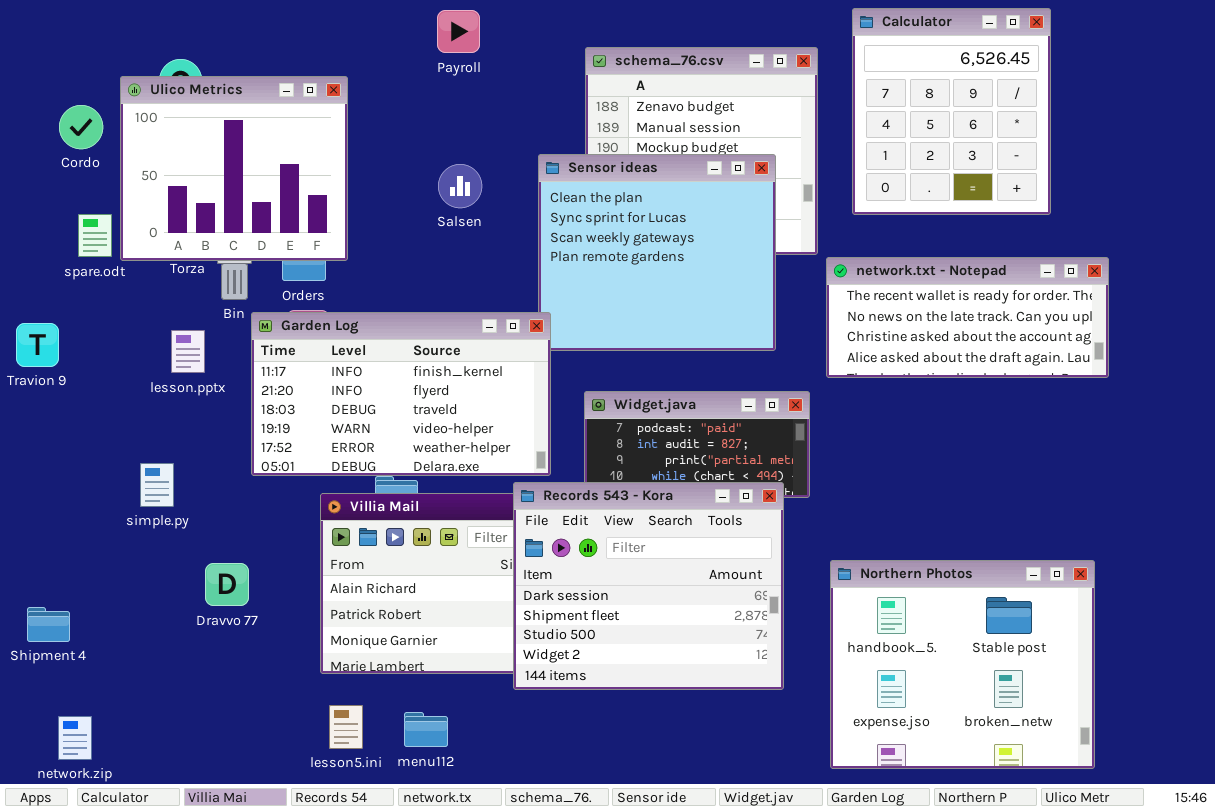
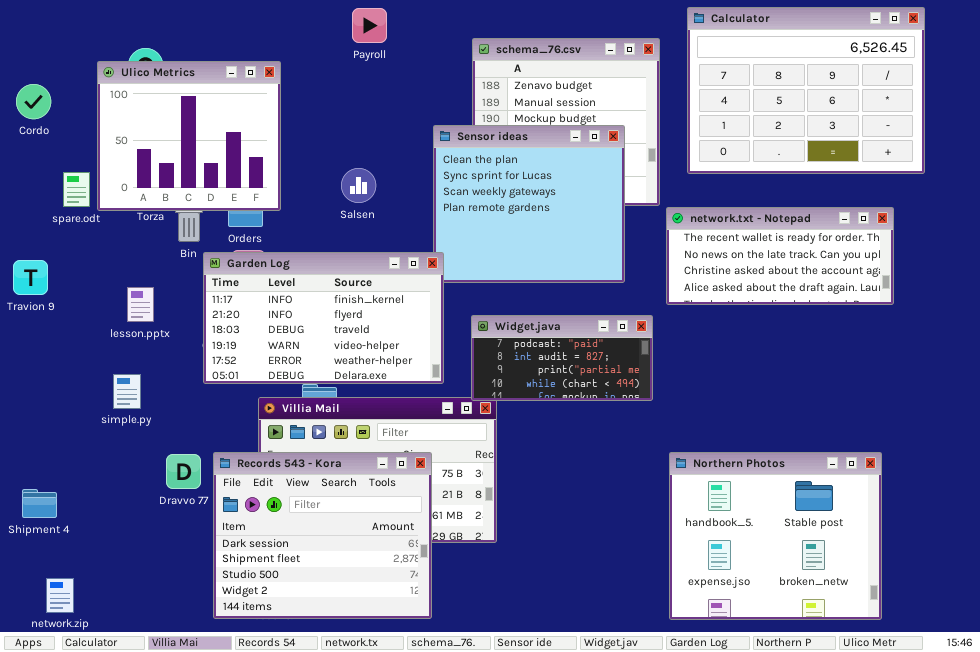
Calculator: [852,8,1051,215] -> [687,7,925,174], resized
Cordo: [59,105,103,149] -> [16,84,51,119], moved
Salsen: [438,164,482,208] -> [341,168,376,203], moved
lesson.pptx: [171,330,205,373] -> [127,287,154,322], moved
Records 543 - Kora: [513,482,784,690] -> [213,452,432,619], moved

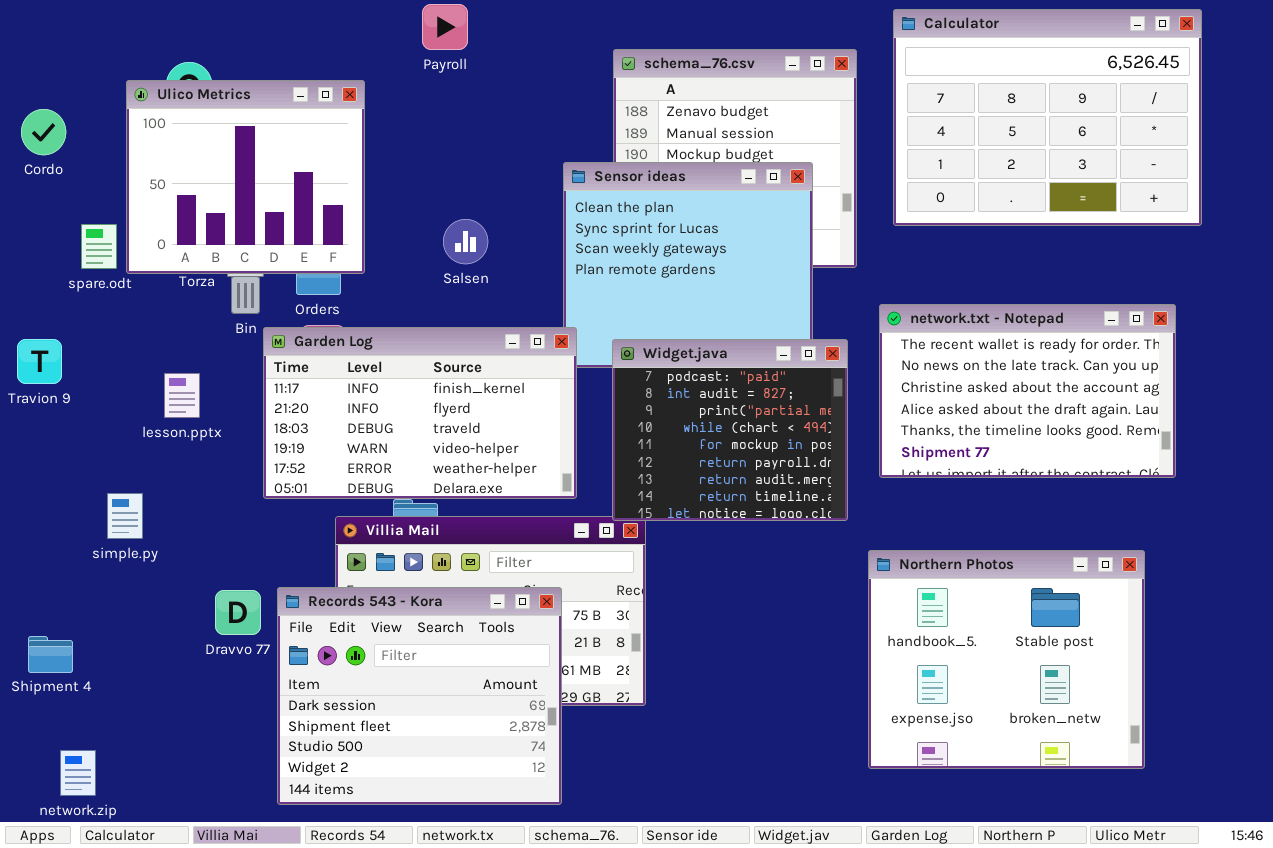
Payroll: [352,8,387,43] -> [422,4,468,50], moved
network.txt - Notepad: [666,207,894,305] -> [879,304,1176,478], moved, resized
Widget.java: [471,315,653,401] -> [612,339,848,521], resized
simple.py: [113,374,141,409] -> [107,493,143,539], moved
Northern Photos: [669,452,882,620] -> [868,550,1145,769], moved

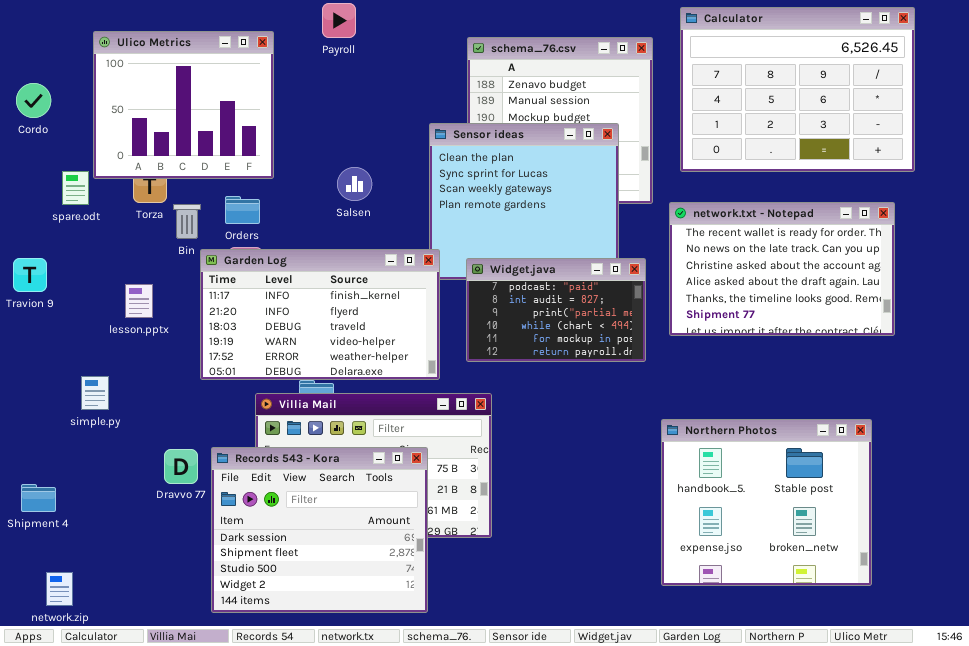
Ulico Metrics: [126,80,365,274] -> [93,31,274,179], moved
network.txt - Notepad: [879,304,1176,478] -> [669,202,895,336], moved
Widget.java: [612,339,848,521] -> [466,258,646,362], resized

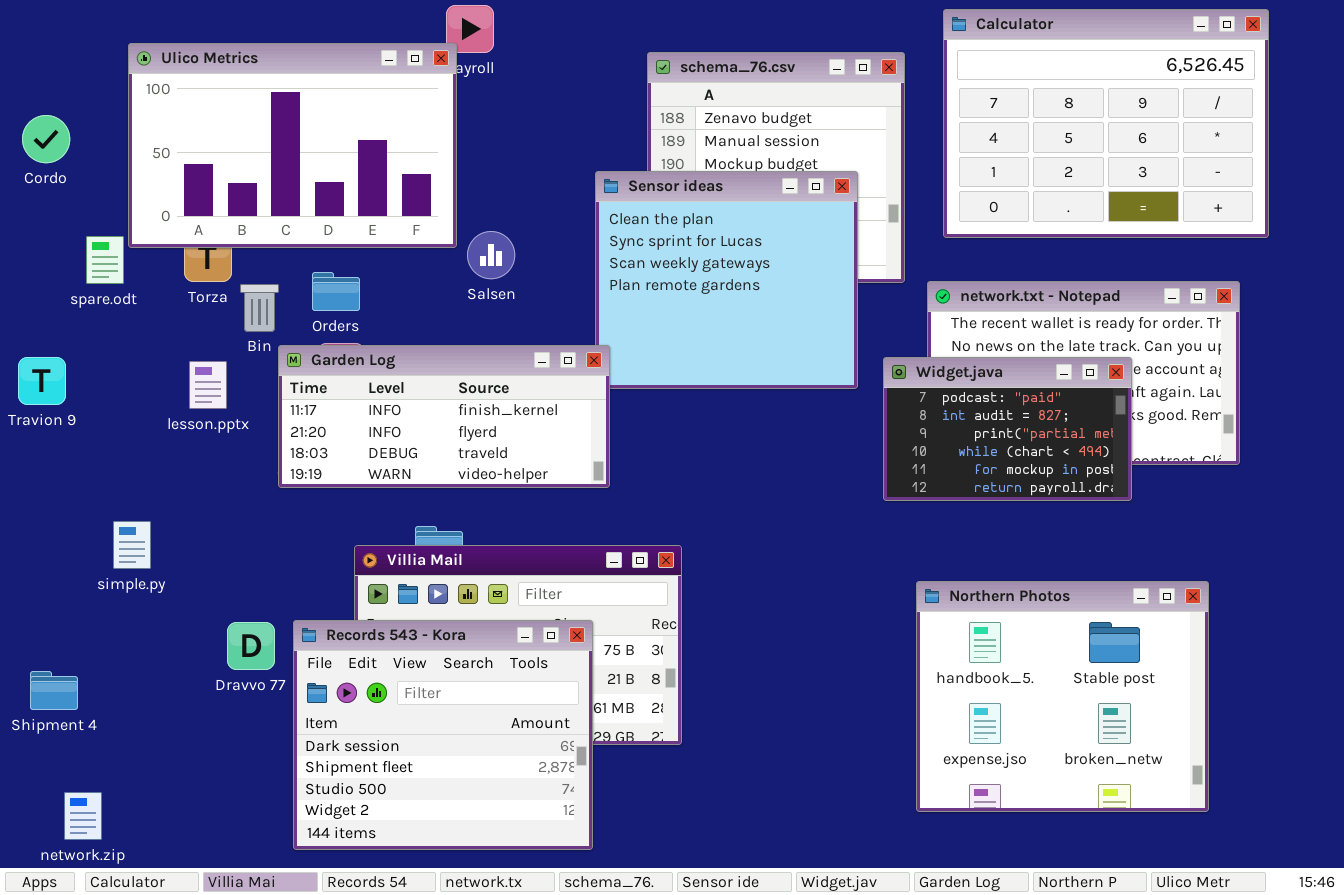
Ulico Metrics: [93,31,274,179] -> [128,43,457,248], resized
Garden Log: [200,249,440,380] -> [278,345,610,488], resized
Widget.java: [466,258,646,362] -> [883,357,1132,501], moved
lesson.pptx: [125,284,153,318] -> [189,361,227,409], moved

